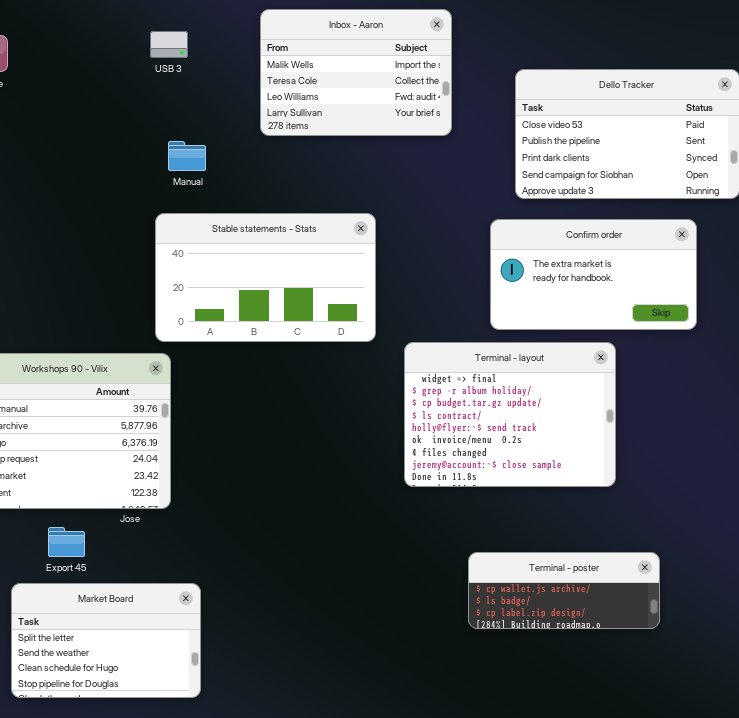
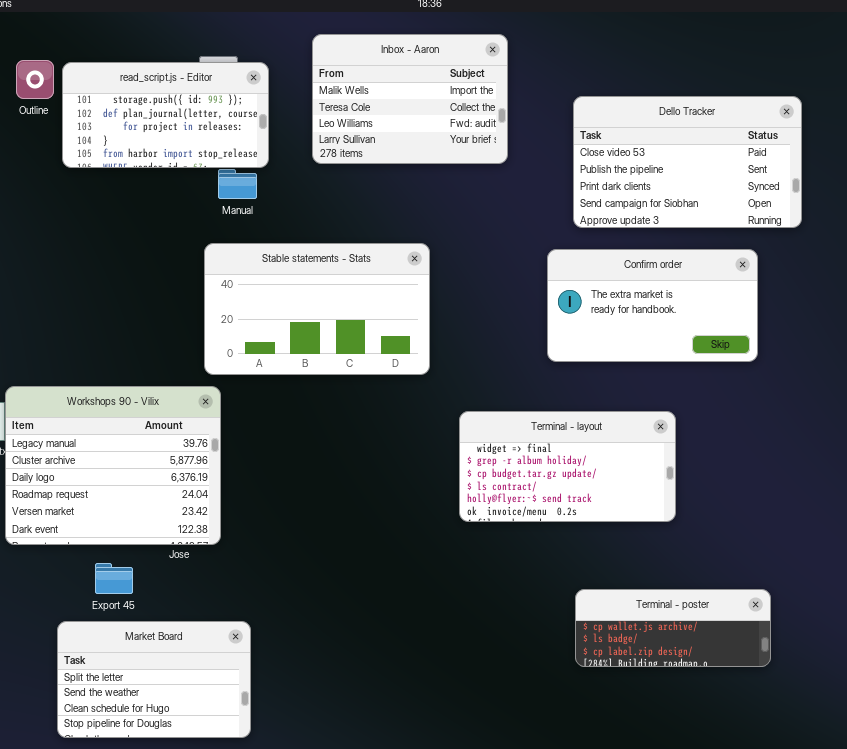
read_script.js - Editor: none -> [62,62,269,168], opened
Terminal - layout: [404,342,616,487] -> [459,411,676,522], resized
Terminal - poster: [468,552,660,629] -> [575,589,771,667], moved

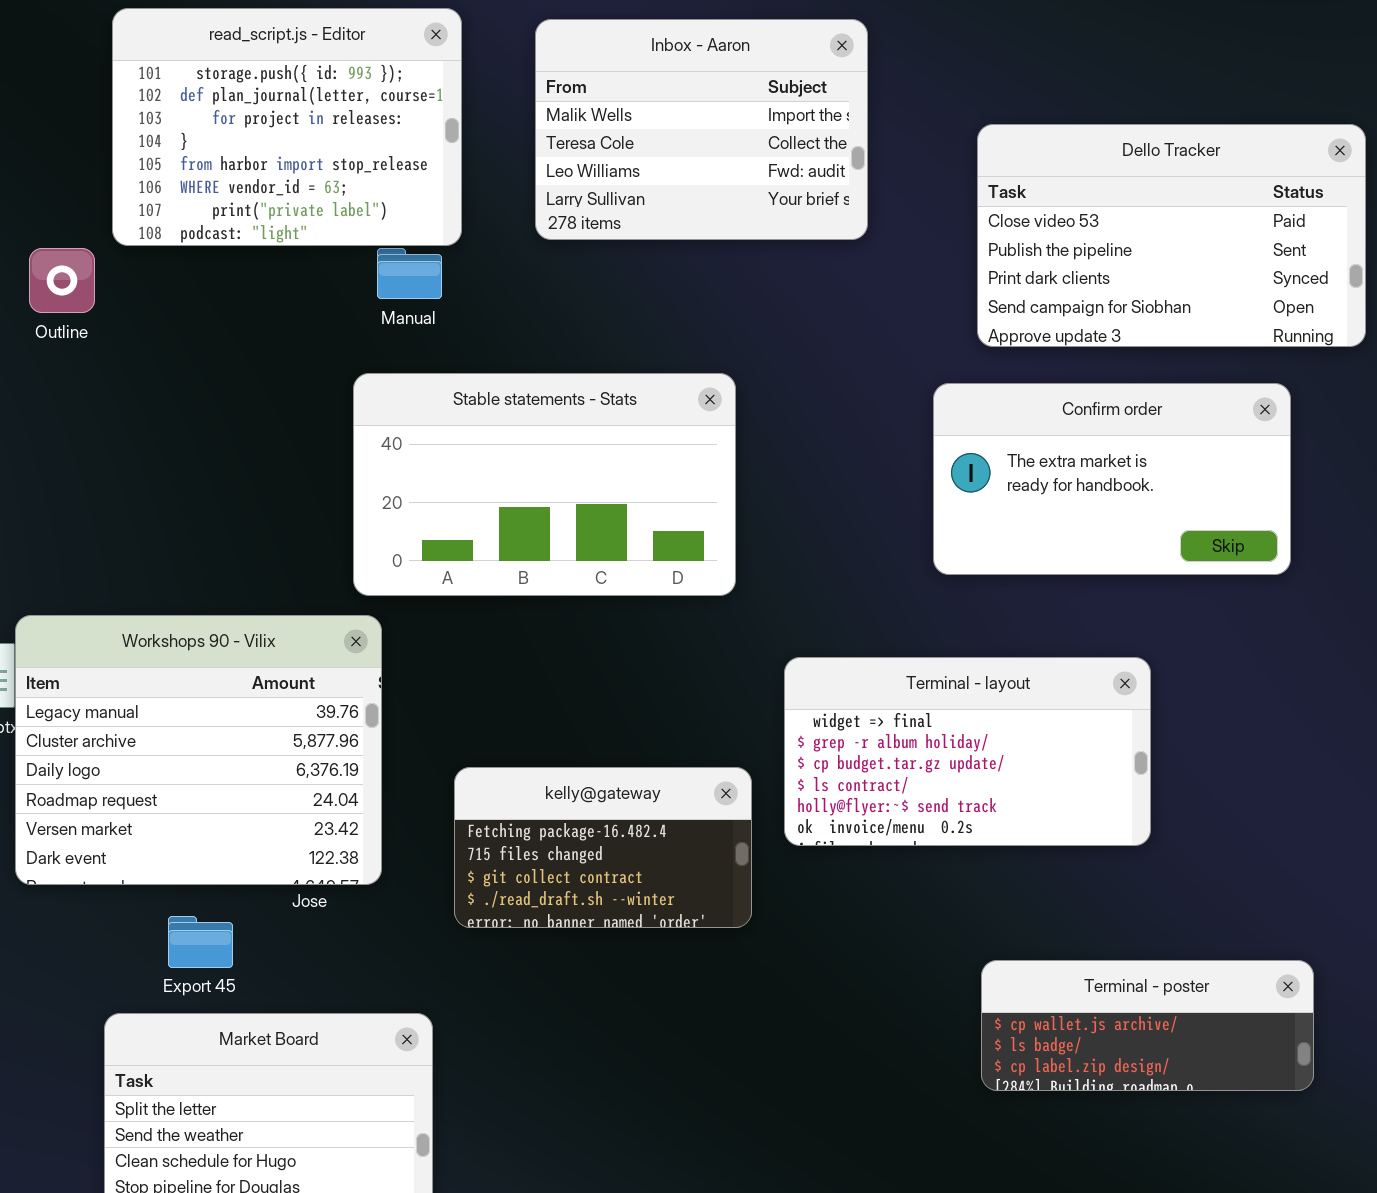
Outline: [16,60,54,99] -> [29,248,95,313], moved
read_script.js - Editor: [62,62,269,168] -> [112,8,462,246], resized
kelly@gateway: none -> [454,767,752,928], opened

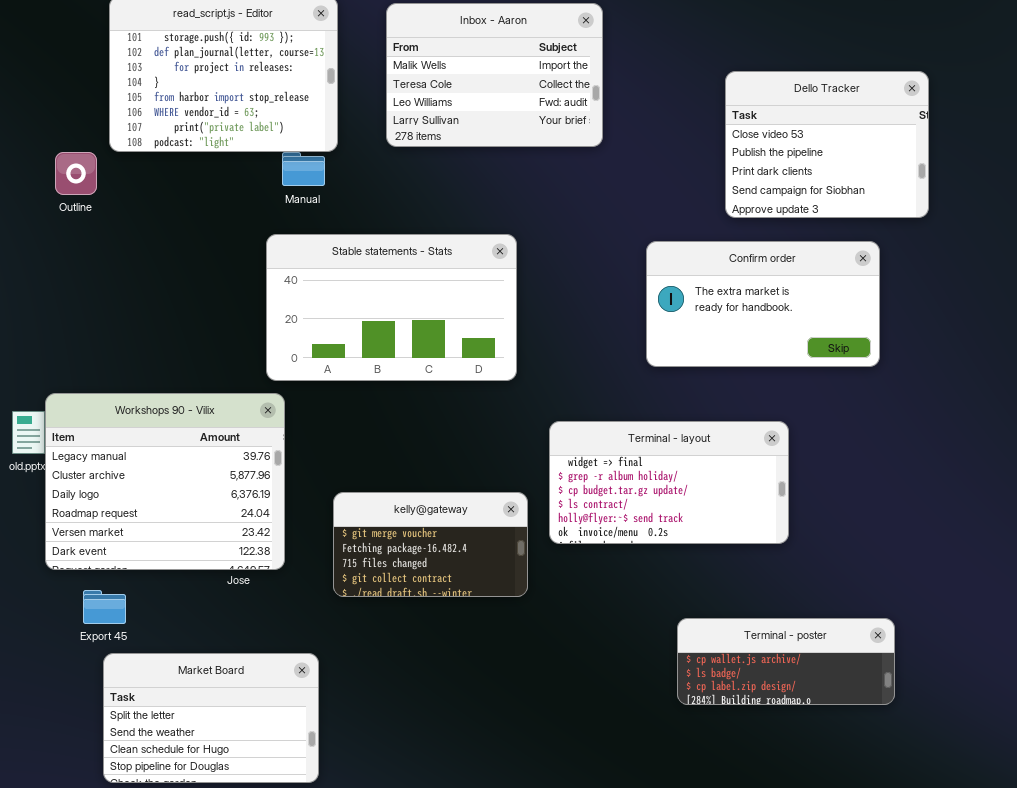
Dello Tracker: [977,124,1366,347] -> [725,71,929,218], resized
kelly@gateway: [454,767,752,928] -> [333,492,528,597], scrolled up 1 row
Export 45: [168,916,233,968] -> [83,590,126,624], moved

